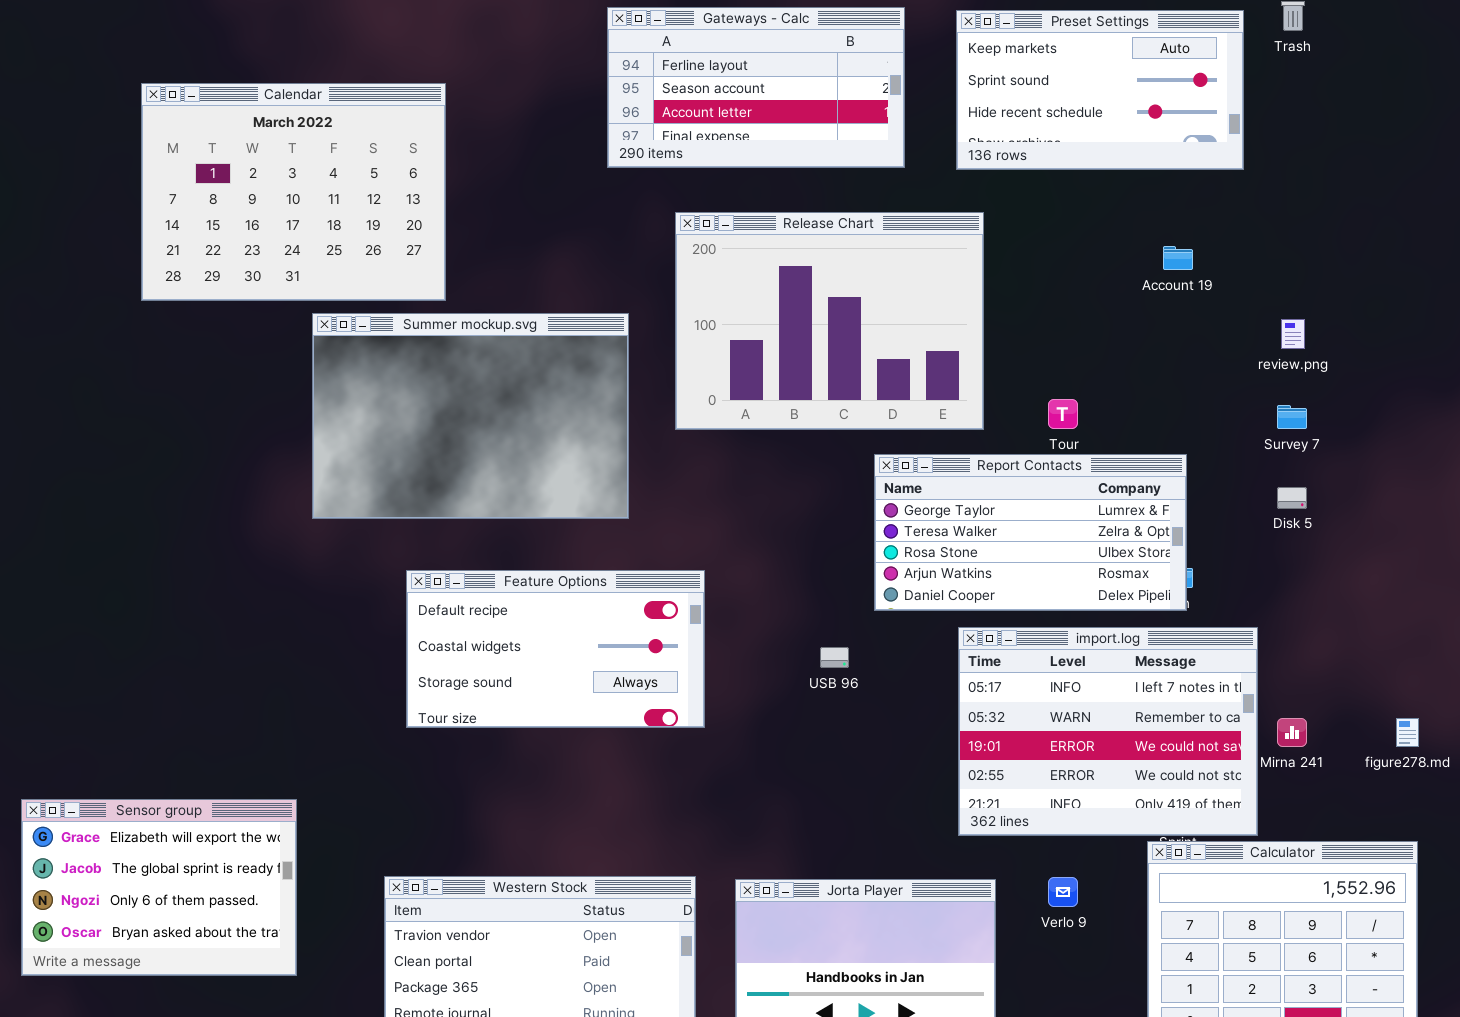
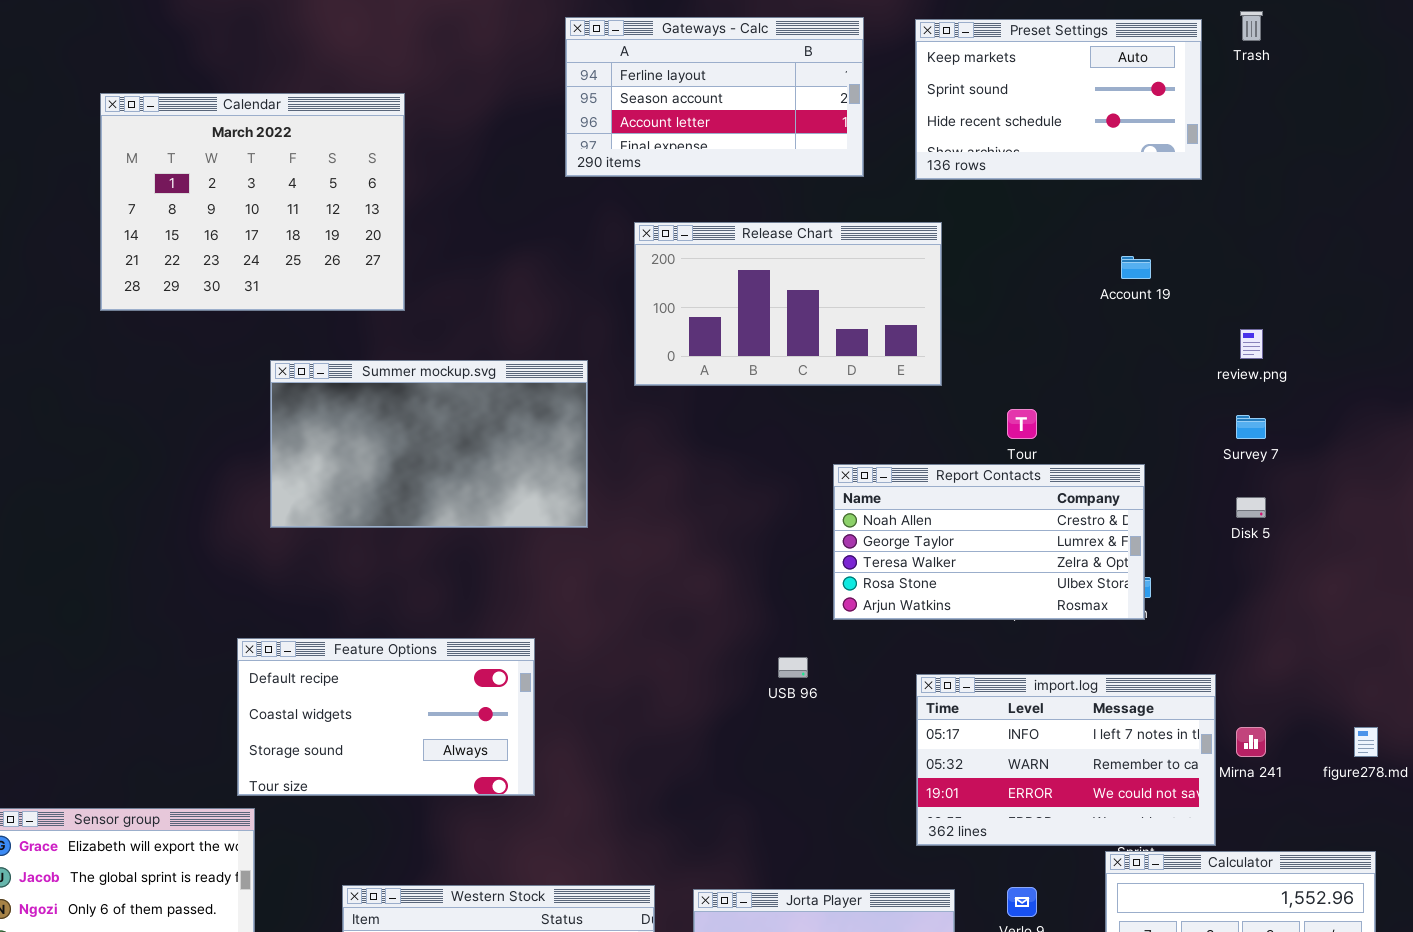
Release Chart: [675,212,984,430] -> [634,222,942,386], resized
Summer mockup.svg: [312,313,629,519] -> [270,360,588,528], resized
Report Contacts: [874,454,1187,611] -> [833,464,1145,620], scrolled up 1 row
Feature Options: [406,570,705,728] -> [237,638,535,796], moved
import.log: [958,627,1258,836] -> [916,674,1216,846], resized

